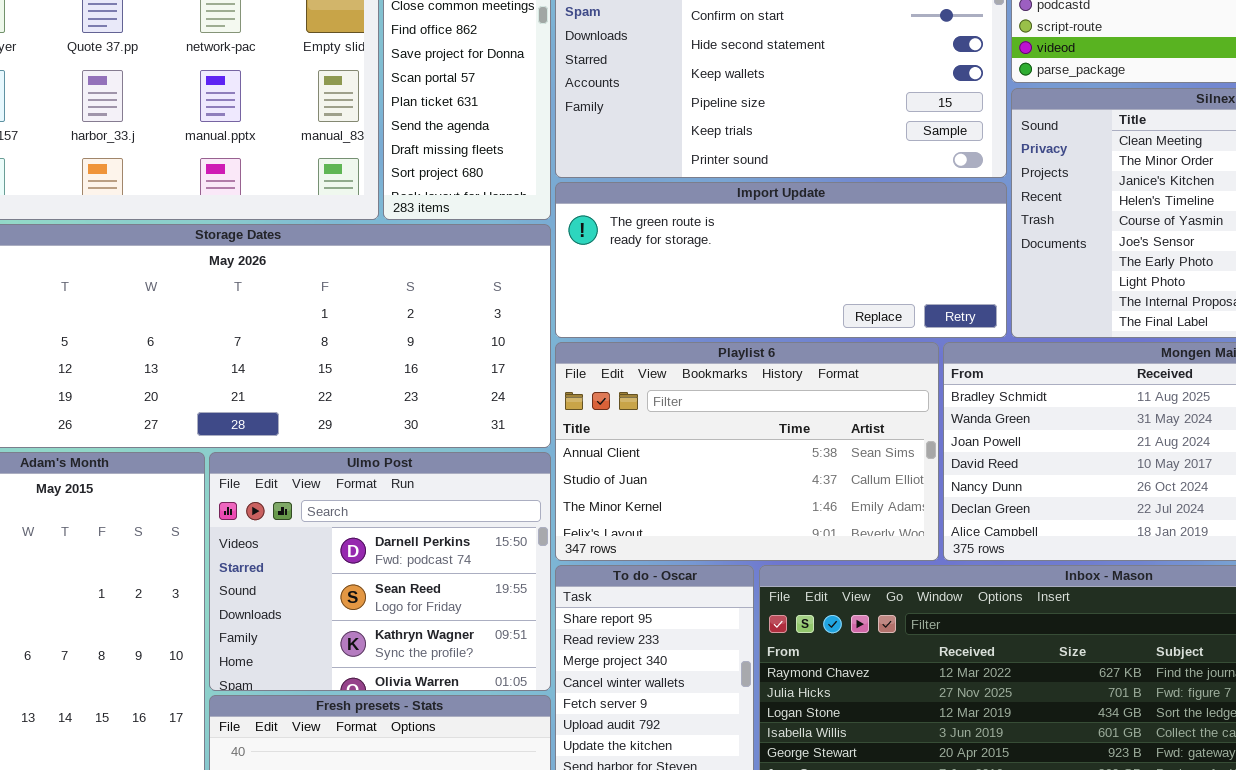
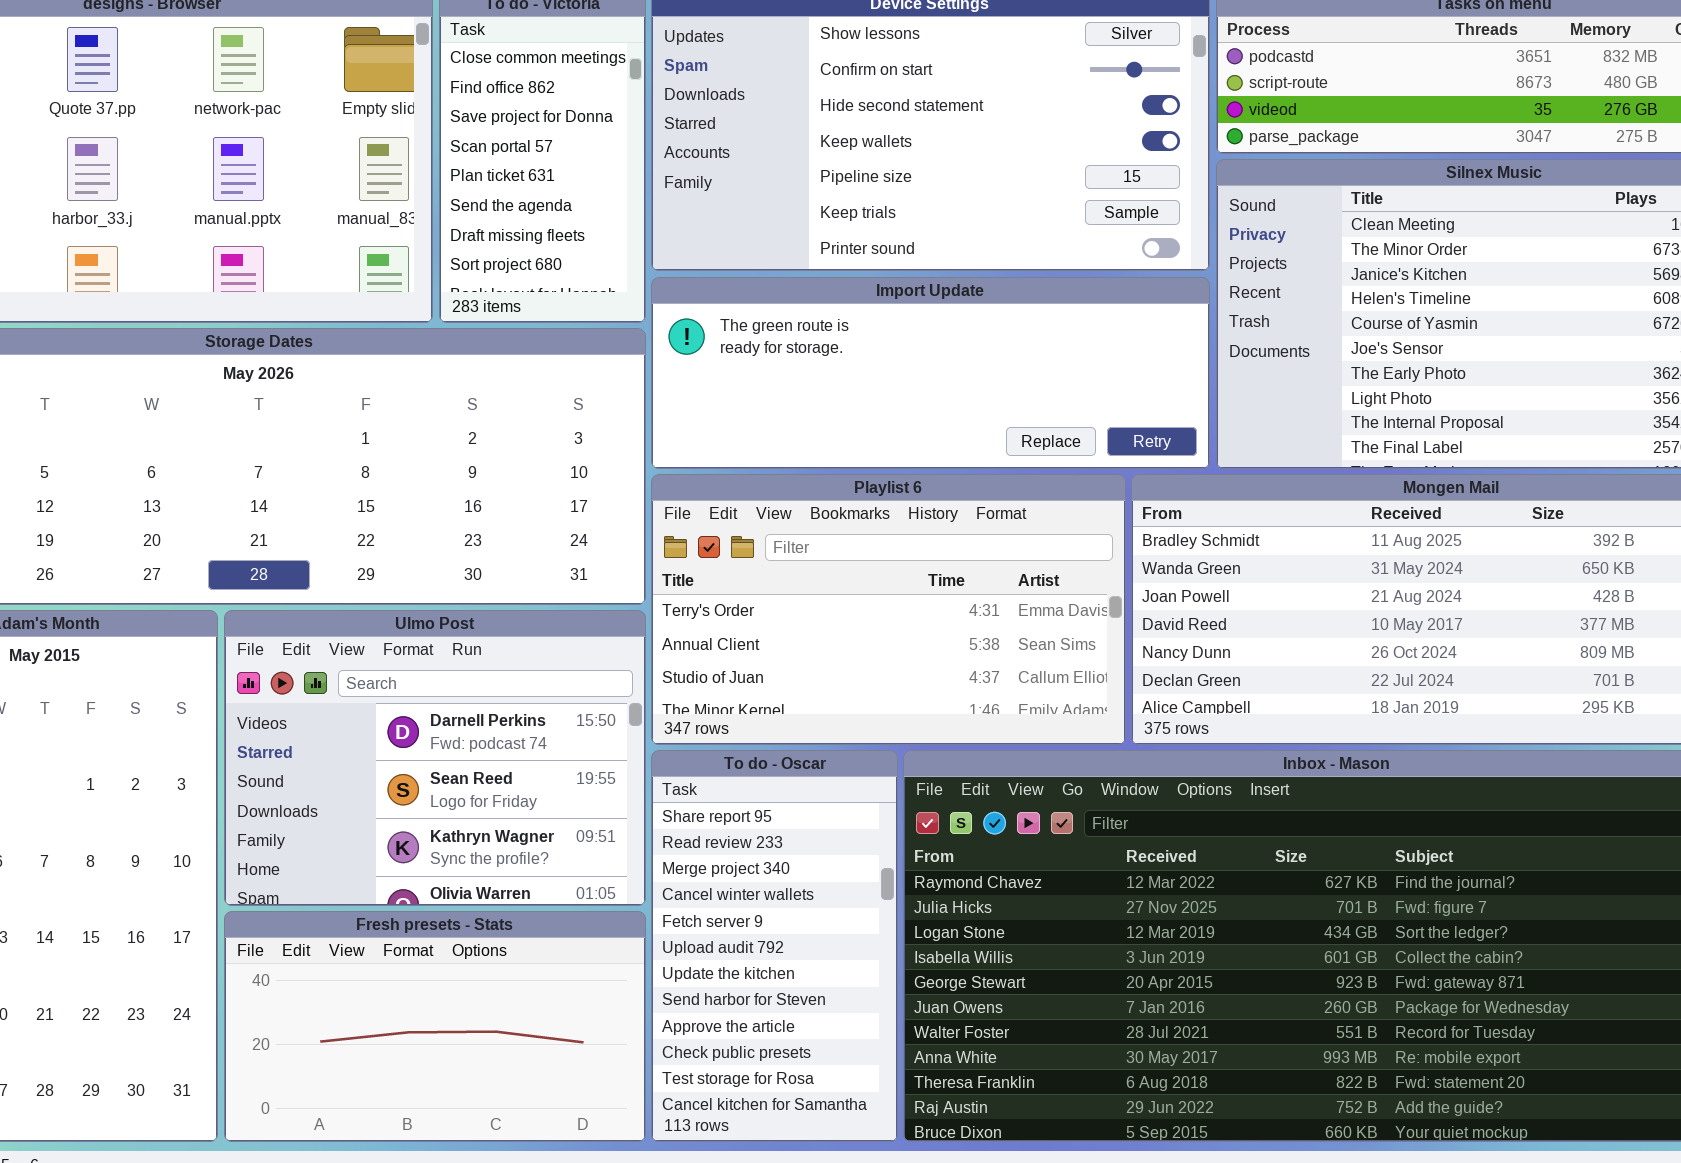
Playlist 6: [555,342,939,561] -> [651,474,1126,745], scrolled up 1 row

